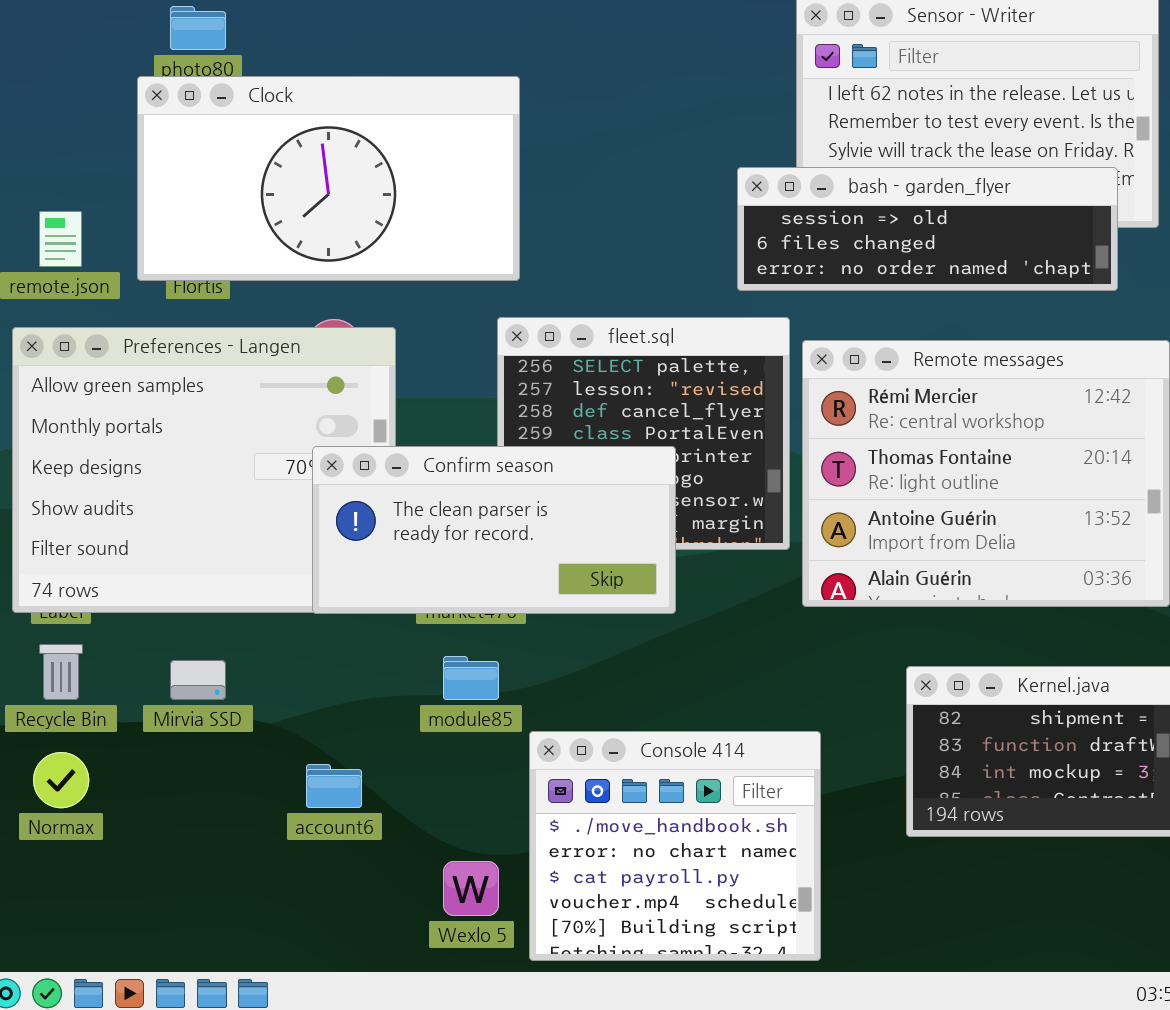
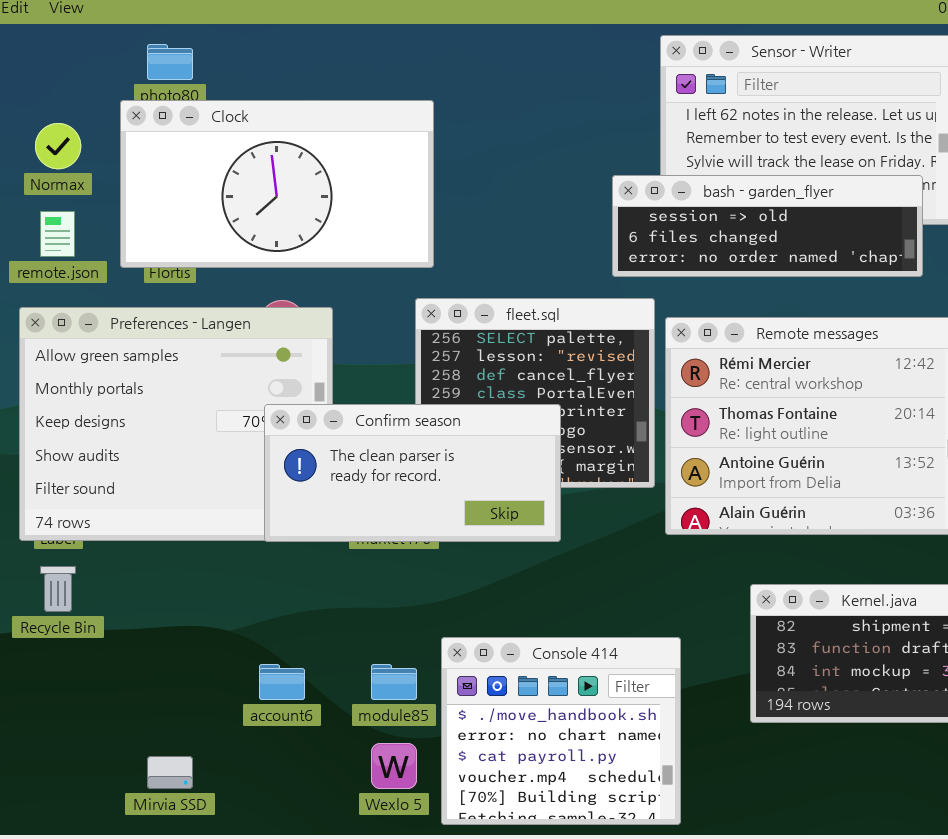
module85: [443,656,499,700] -> [371,664,417,700], moved
Mirvia SSD: [170,660,226,700] -> [147,756,193,789], moved
Normax: [33,752,89,808] -> [35,123,81,169], moved

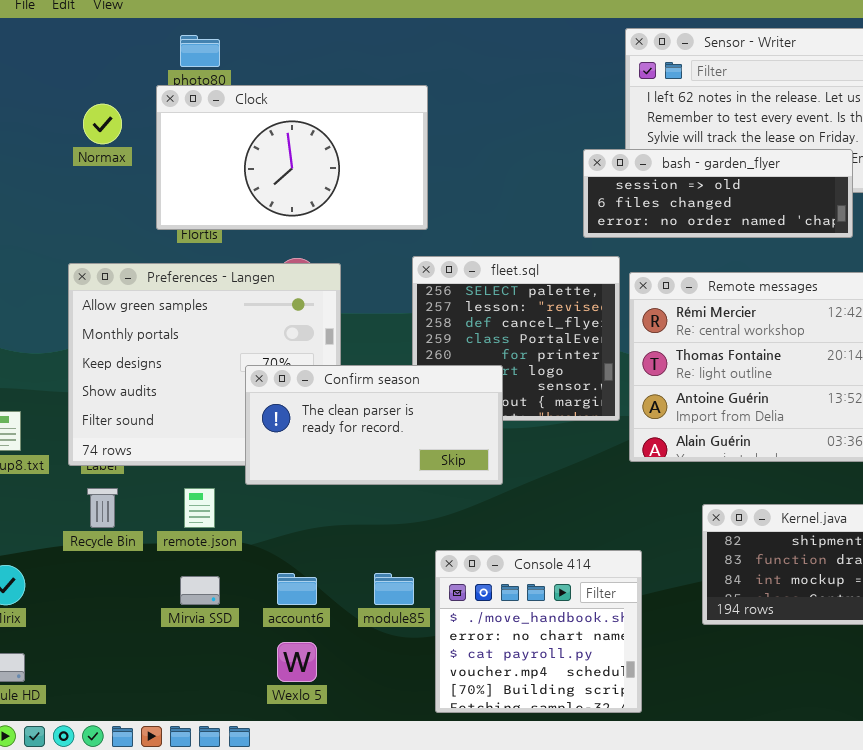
remote.json: [40,211,75,257] -> [184,488,215,528], moved
Confirm season: [264,404,561,542] -> [245,365,503,485], moved
Wexlo 5: [371,743,417,789] -> [277,642,317,682], moved
Mirvia SSD: [147,756,193,789] -> [180,576,220,605], moved

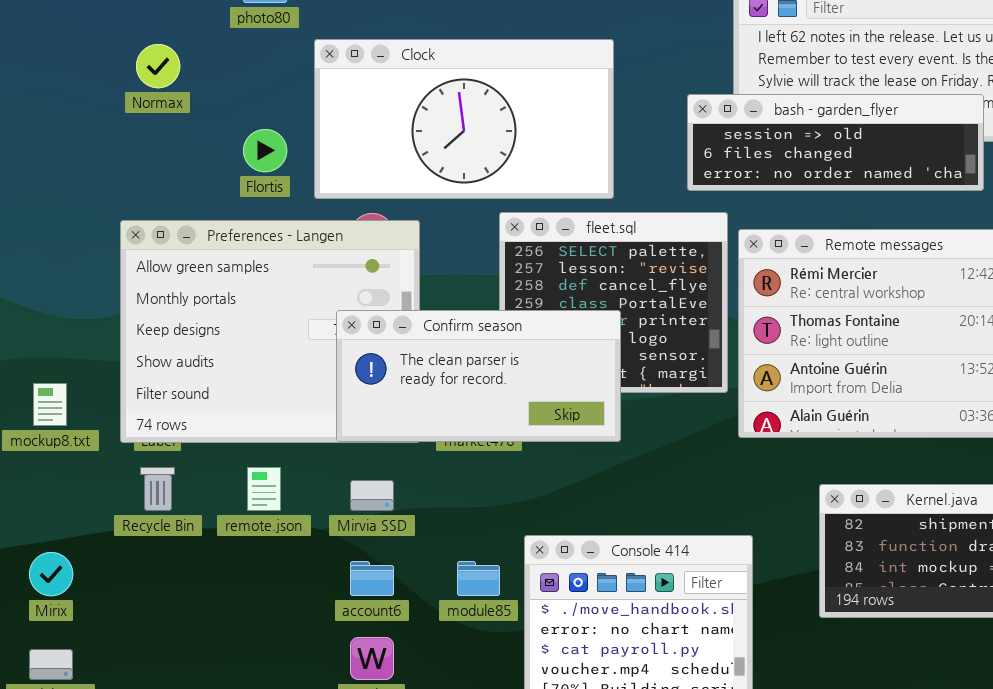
Clock: [156,85,428,230] -> [314,39,614,199], moved
Confirm season: [245,365,503,485] -> [336,310,621,442], moved
Mirvia SSD: [180,576,220,605] -> [350,480,394,511], moved

